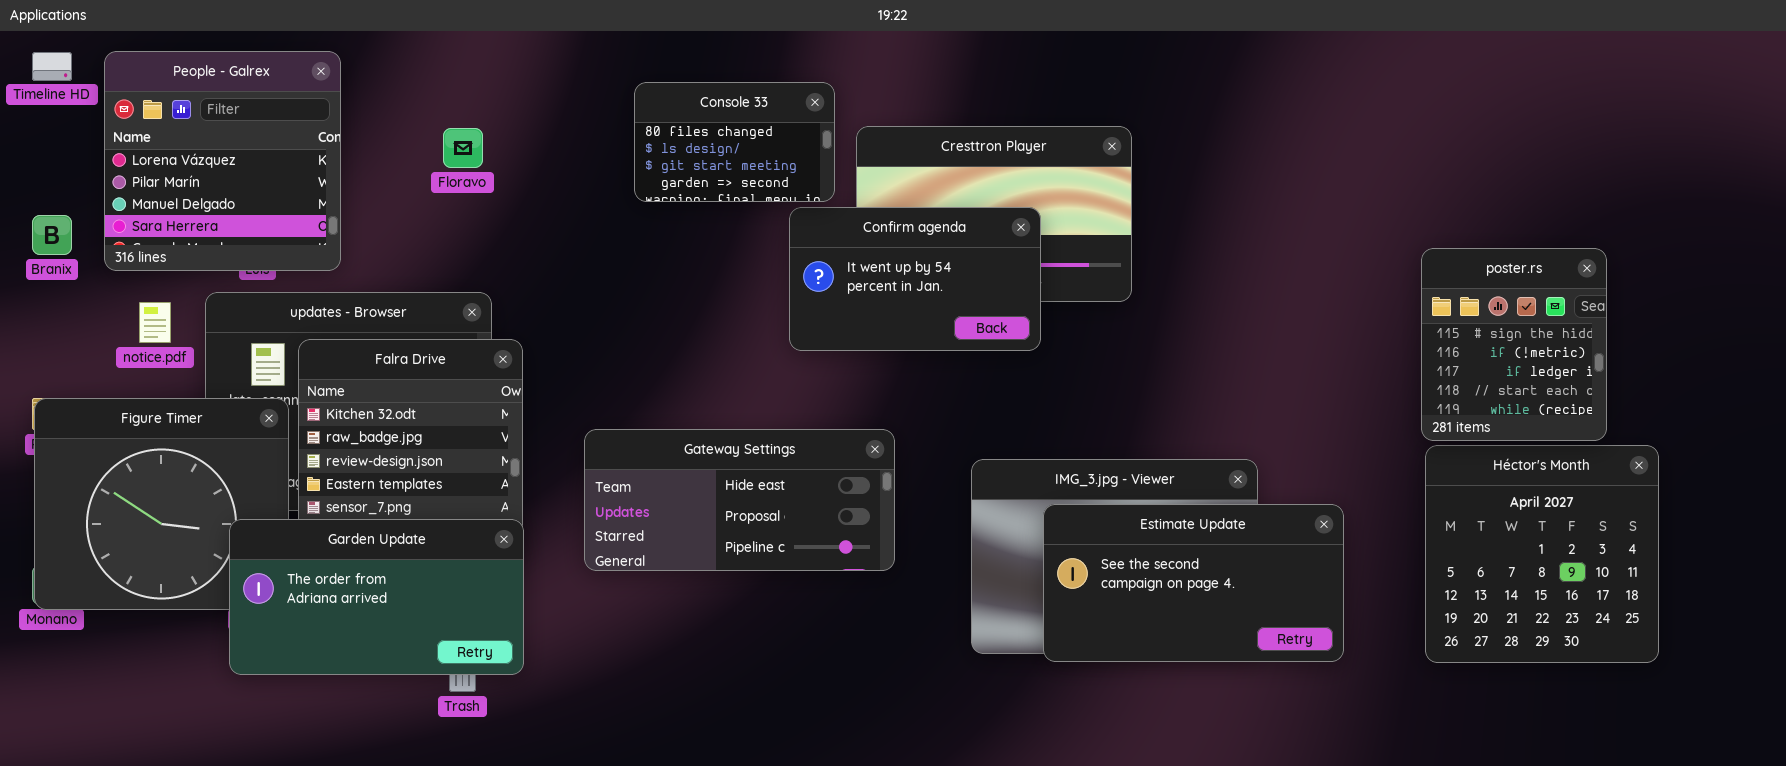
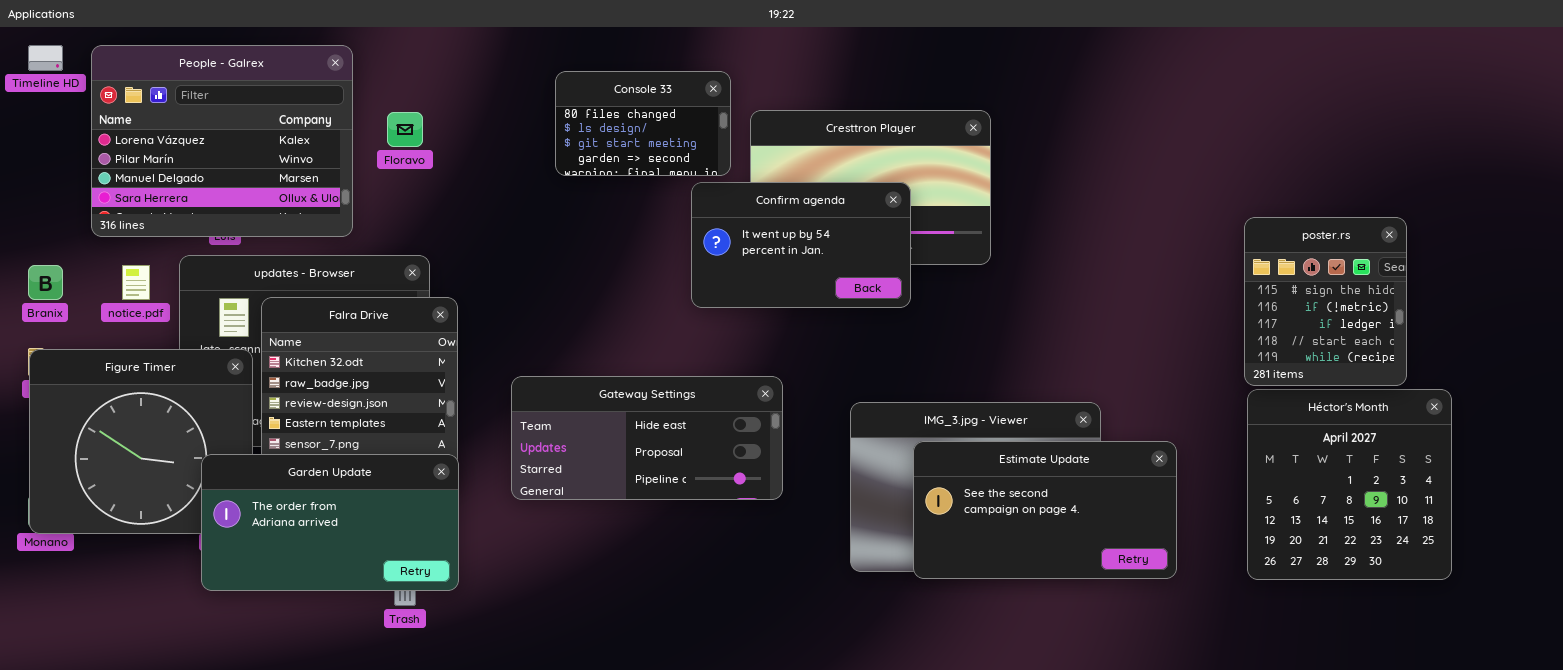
People - Galrex: [104,51,341,271] -> [91,45,353,237], resized
Branix: [32,215,72,255] -> [28,265,63,300], moved

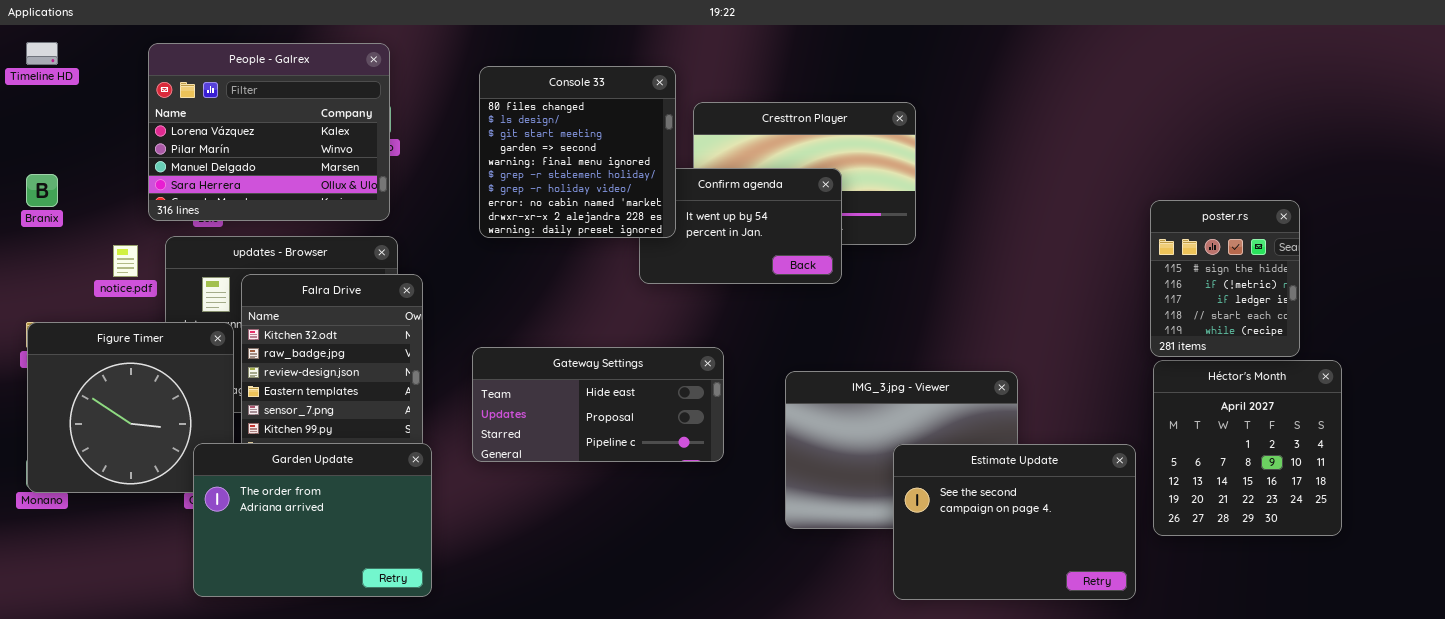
People - Galrex: [91,45,353,237] -> [148,43,390,221], moved
Console 33: [555,71,731,176] -> [479,66,676,238], resized
Branix: [28,265,63,300] -> [26,174,58,207], moved
Estimate Update: [913,441,1177,579] -> [893,444,1136,600], moved, resized
Garden Update: [201,454,459,591] -> [193,443,432,597], moved, resized

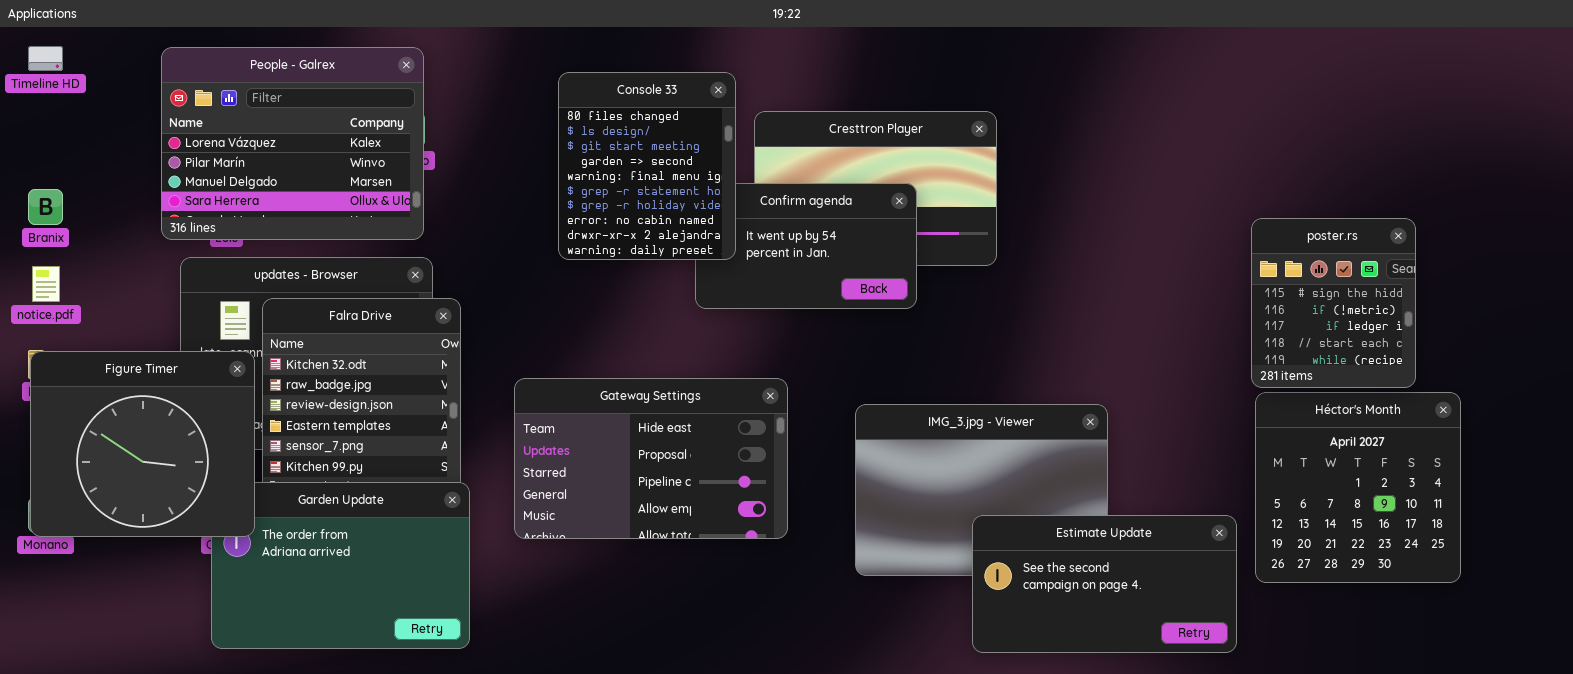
Console 33: [479,66,676,238] -> [558,72,736,260], resized
notice.pdf: [113,245,138,277] -> [32,266,60,302], moved
Figure Timer: [27,322,234,493] -> [30,351,255,537], raised
Gateway Settings: [472,347,724,462] -> [514,378,788,539], resized
Estimate Update: [893,444,1136,600] -> [972,515,1237,653], resized

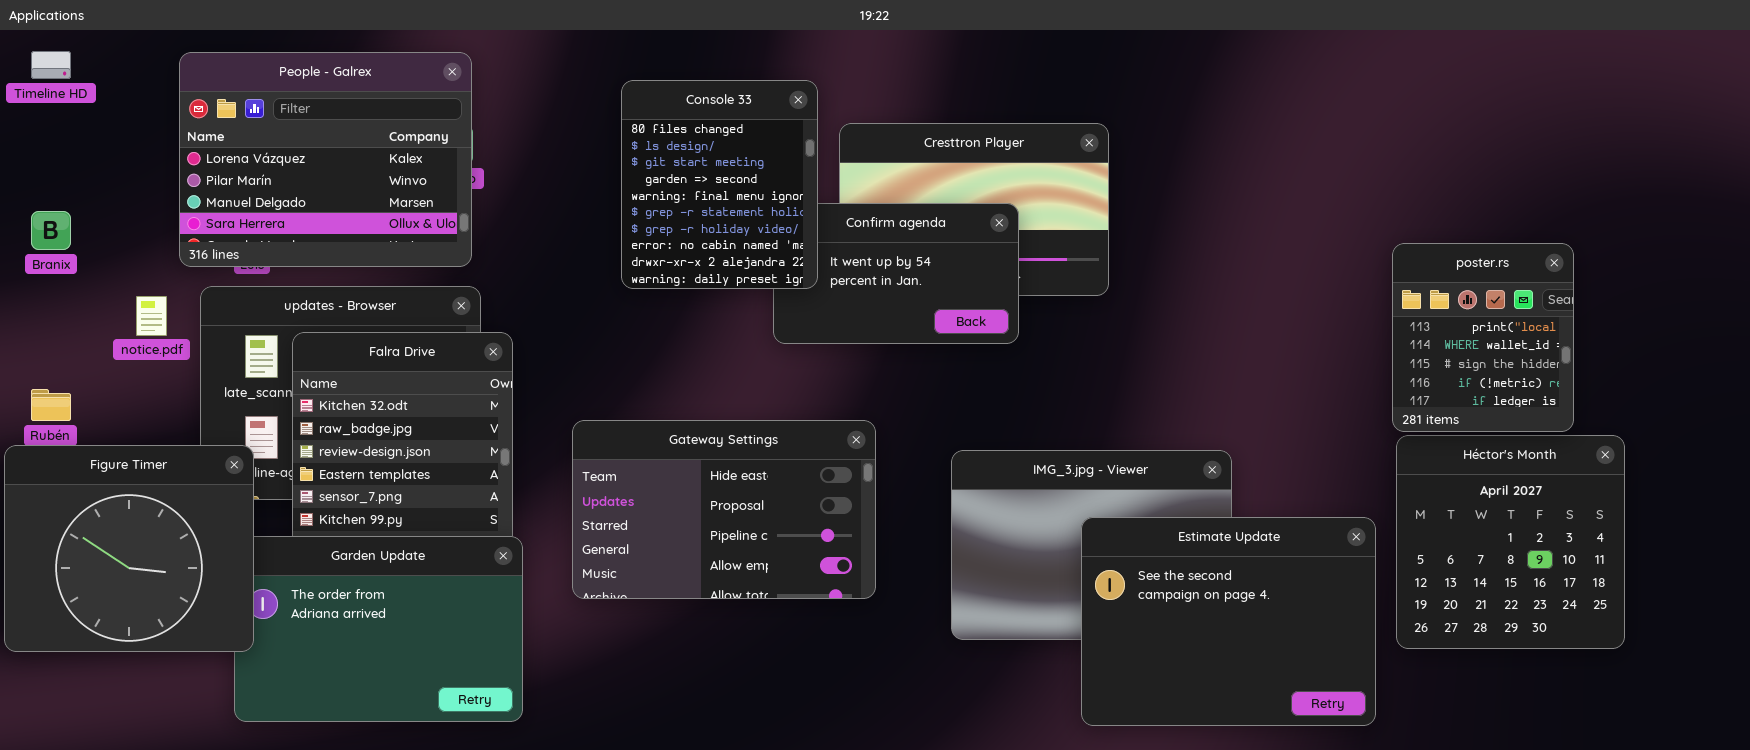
poster.rs: [1251,218,1416,388] -> [1392,243,1574,432], scrolled up 2 rows
notice.pdf: [32,266,60,302] -> [136,296,167,336], moved
Figure Timer: [30,351,255,537] -> [4,445,254,652], moved
Estimate Update: [972,515,1237,653] -> [1081,517,1376,726], resized

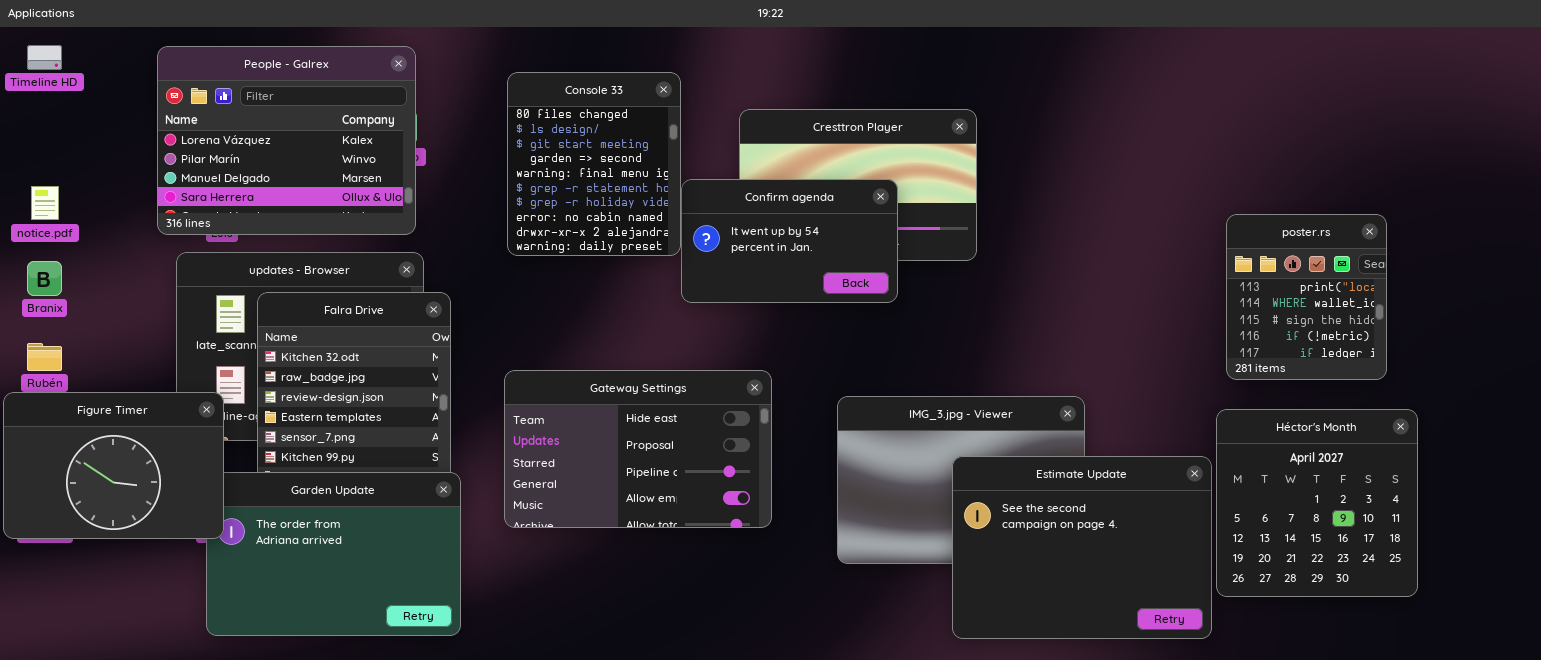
Console 33: [621,80,818,289] -> [507,72,681,256], moved
Branix: [31,211,71,250] -> [27,261,62,296], moved
notice.pdf: [136,296,167,336] -> [31,186,59,220], moved
Héctor's Month: [1396,435,1625,649] -> [1216,409,1418,597], moved
Figure Timer: [4,445,254,652] -> [3,392,224,539], resized

